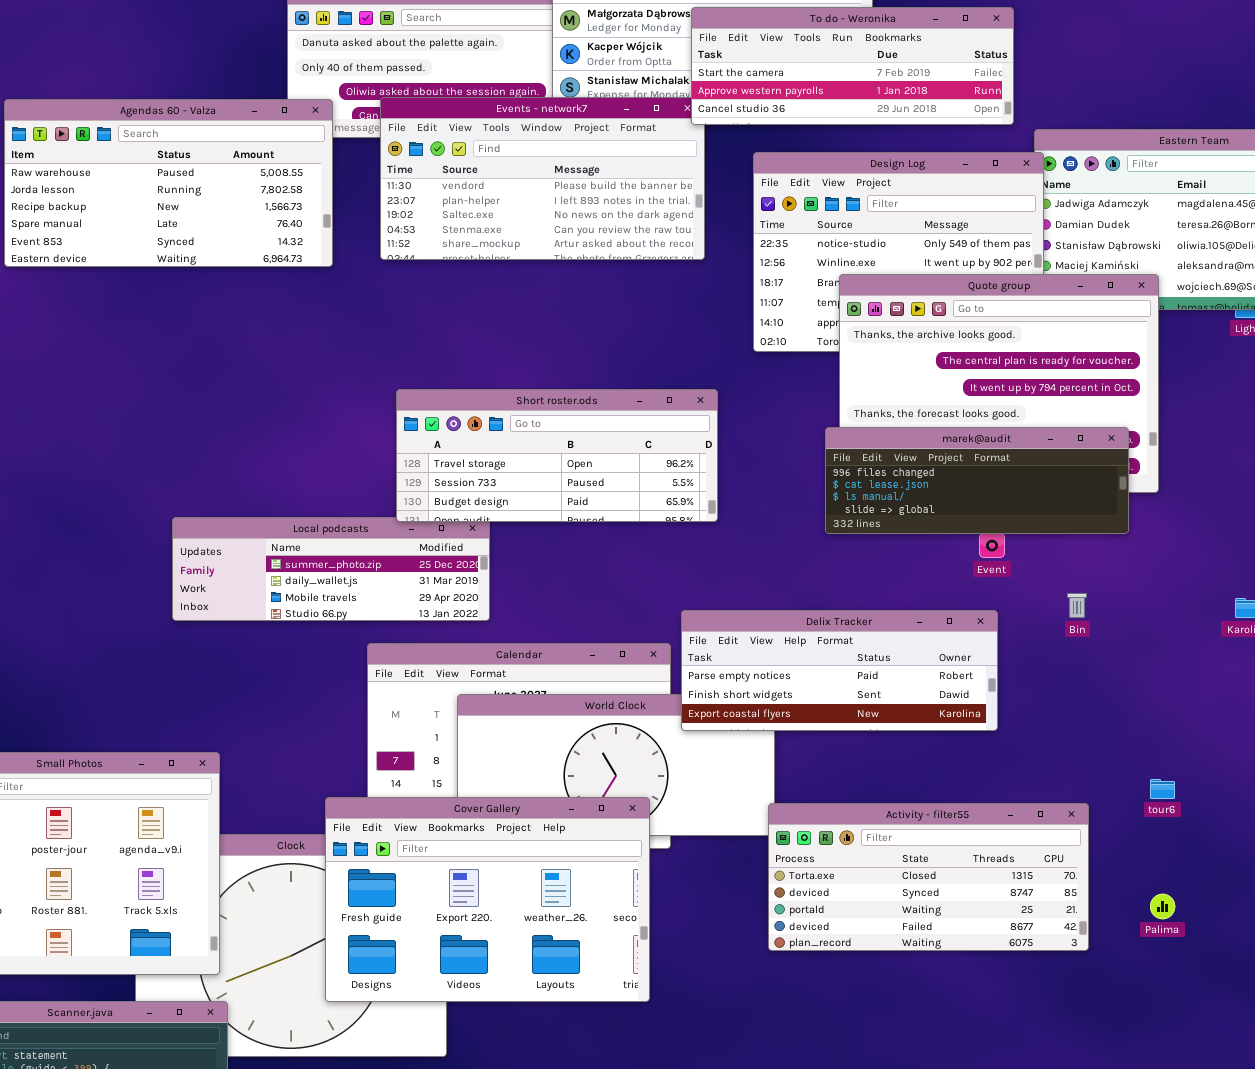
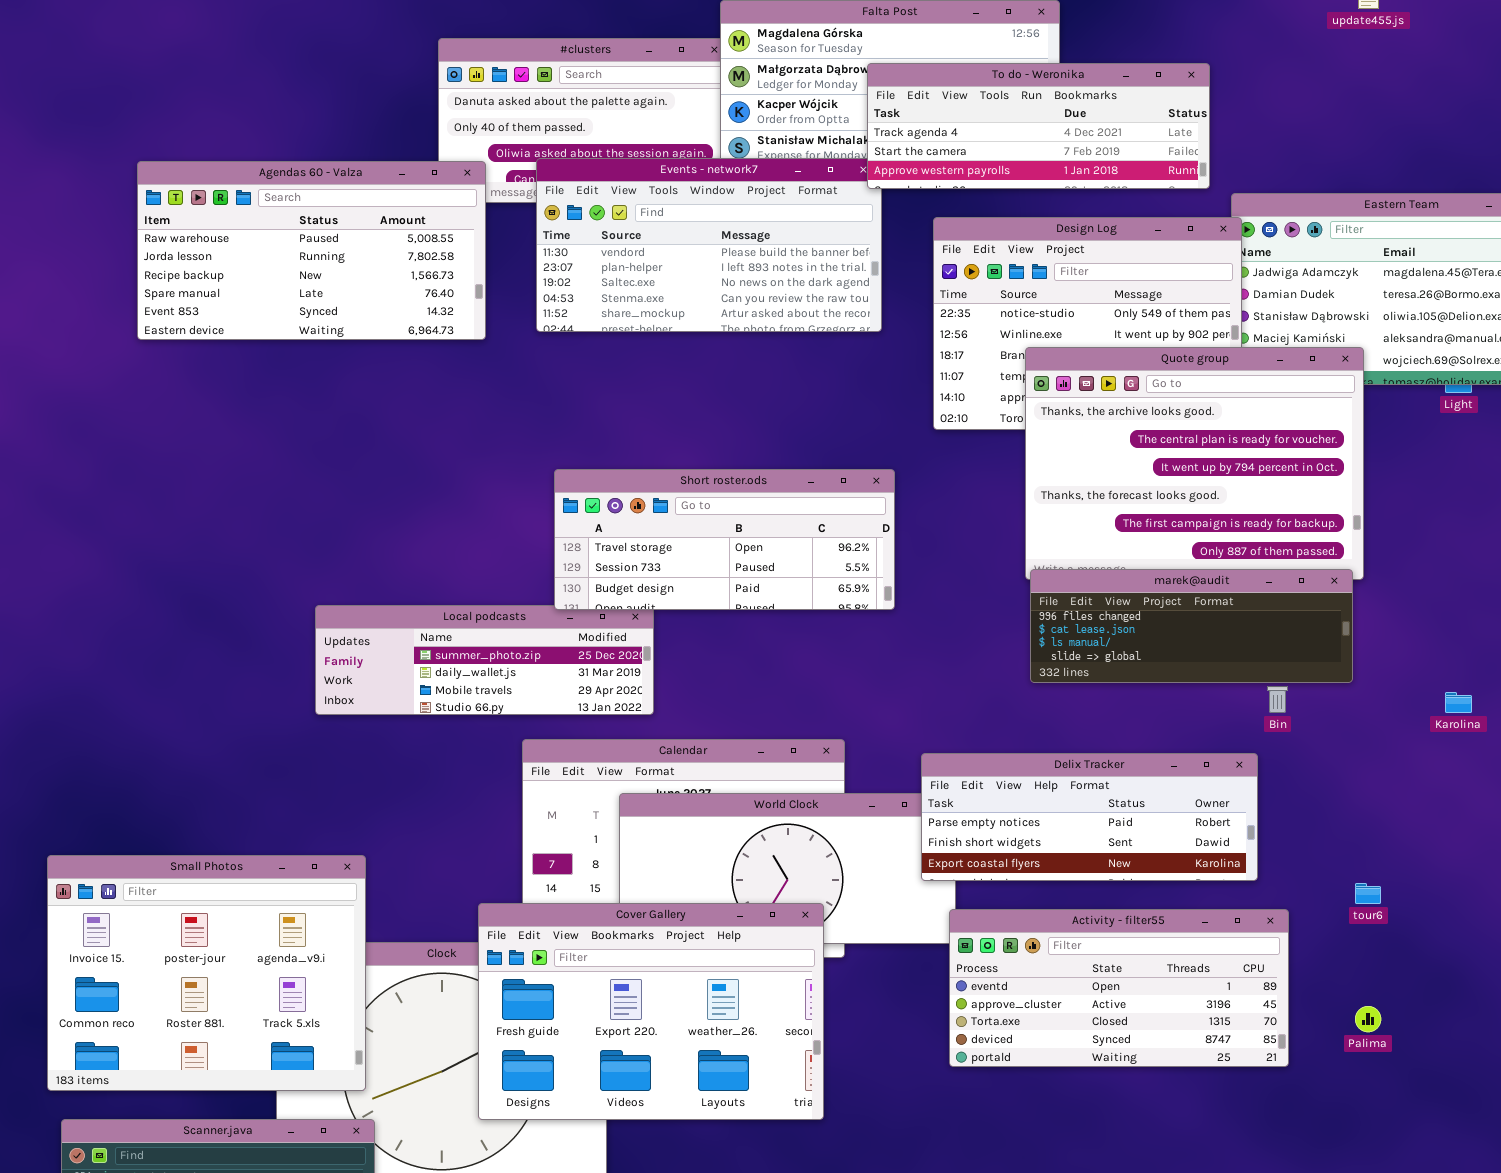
To do - Weronika: [691,7,1014,125] -> [867,63,1210,189], scrolled up 1 row
marek@audit: [825,427,1129,534] -> [1030,569,1353,683], moved
Delix Tracker: [681,610,998,731] -> [921,753,1258,881], moved
Activity - filter55: [768,803,1089,951] -> [949,909,1289,1067], scrolled up 2 rows

